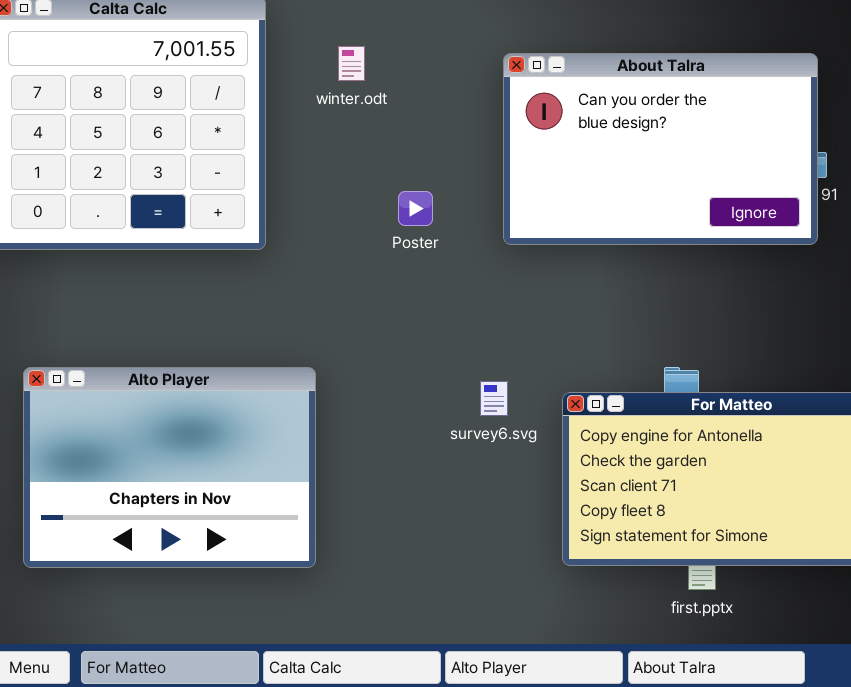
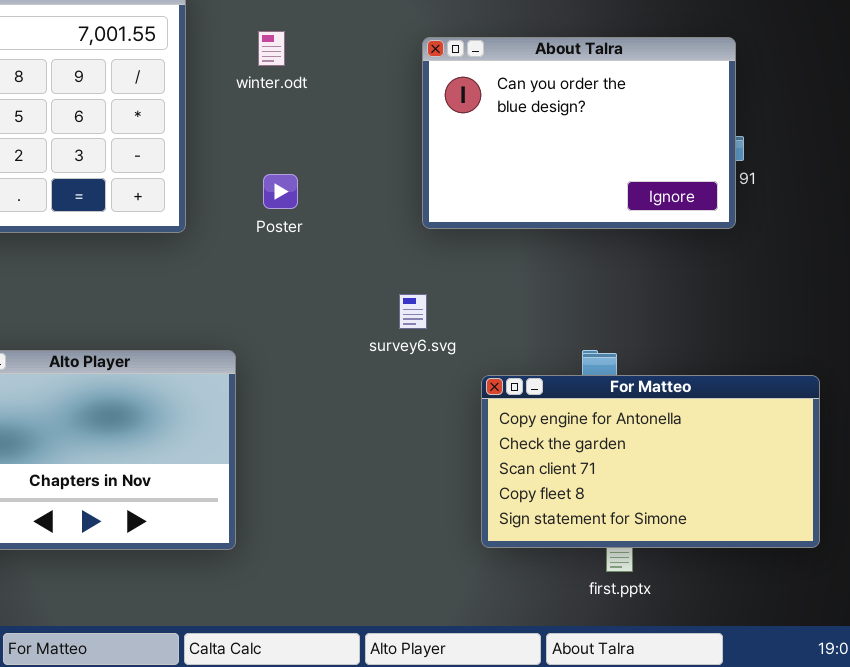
Poster: [398,191,433,226] -> [263,174,298,209], moved
survey6.svg: [480,381,508,416] -> [399,294,427,329], moved

